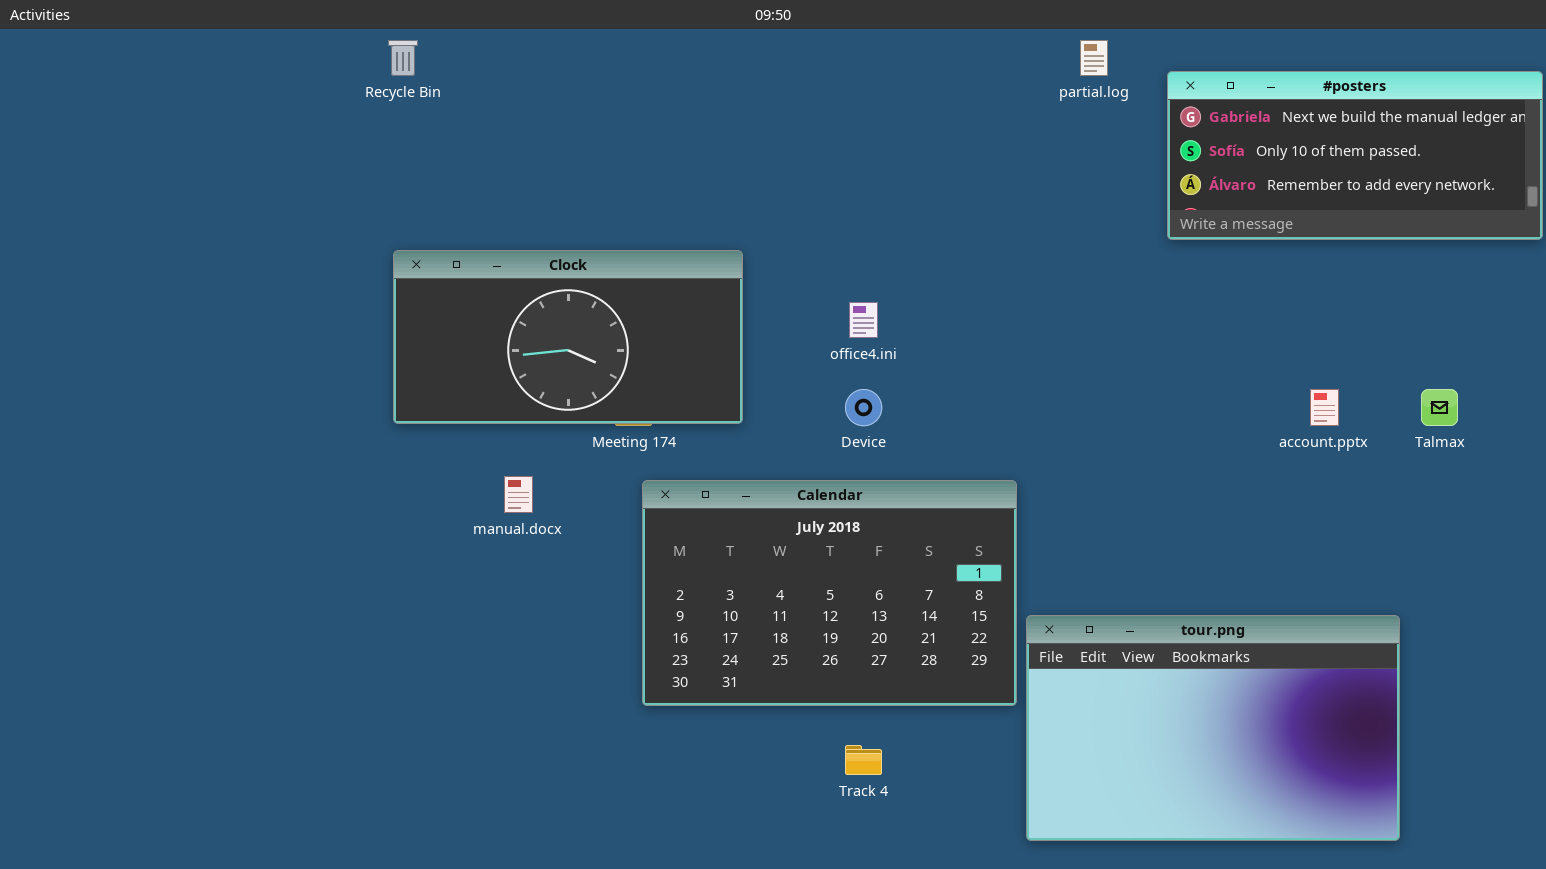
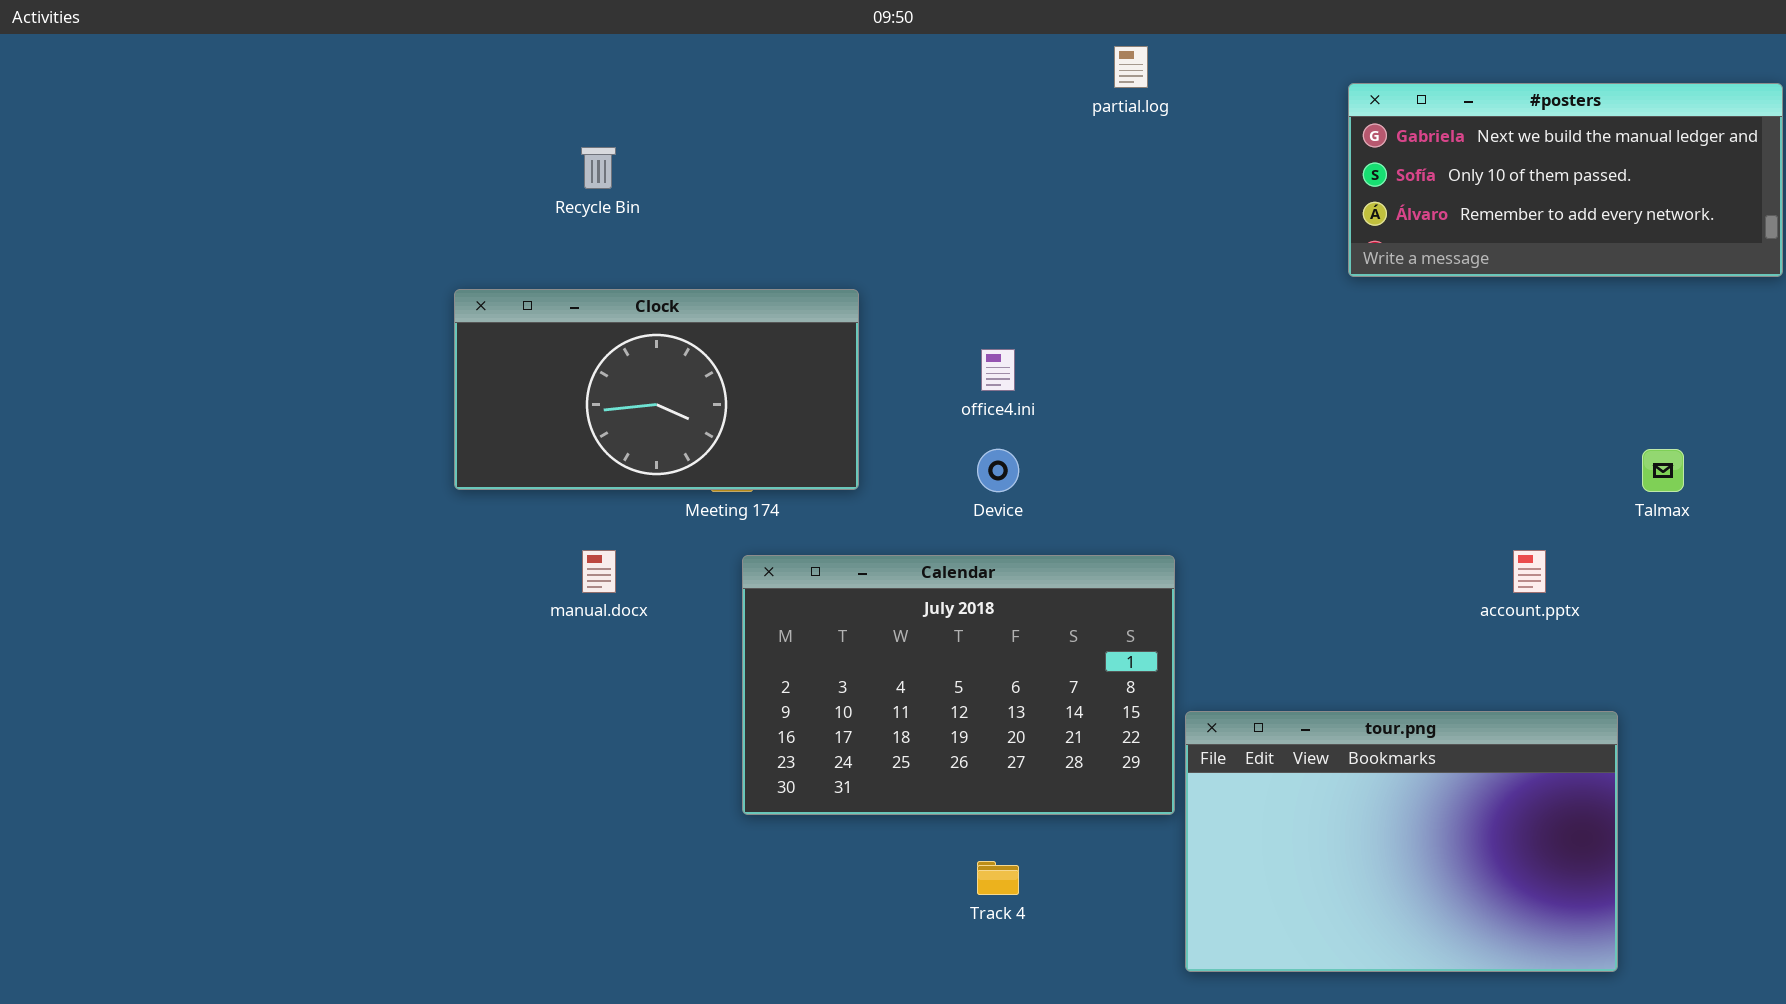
Recycle Bin: [388,40,418,76] -> [581,147,616,189], moved
partial.log: [1080,40,1108,76] -> [1114,46,1148,88], moved
account.pptx: [1310,389,1339,426] -> [1513,550,1546,593], moved

